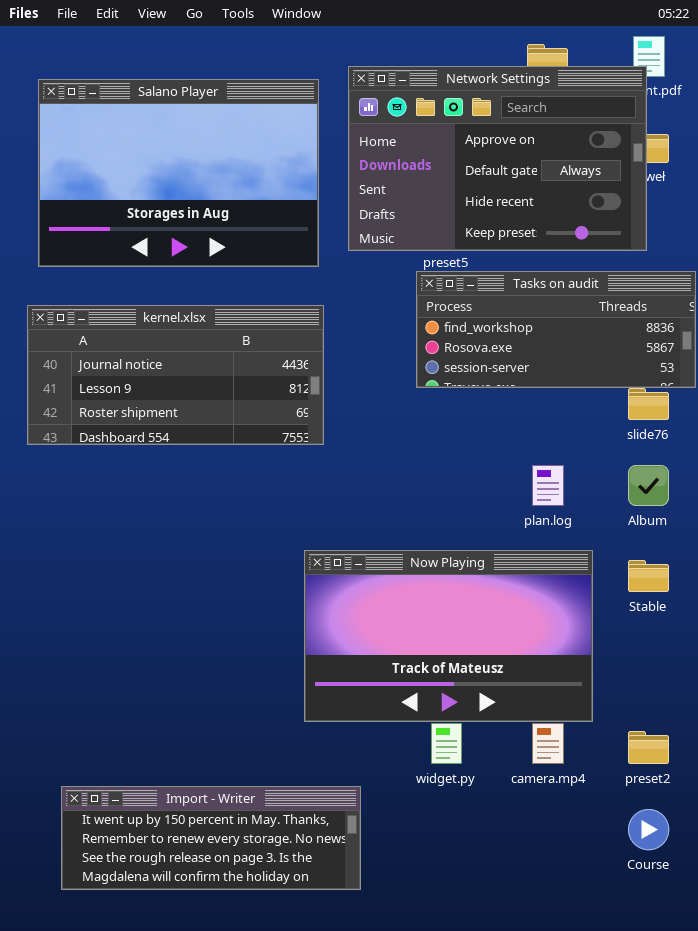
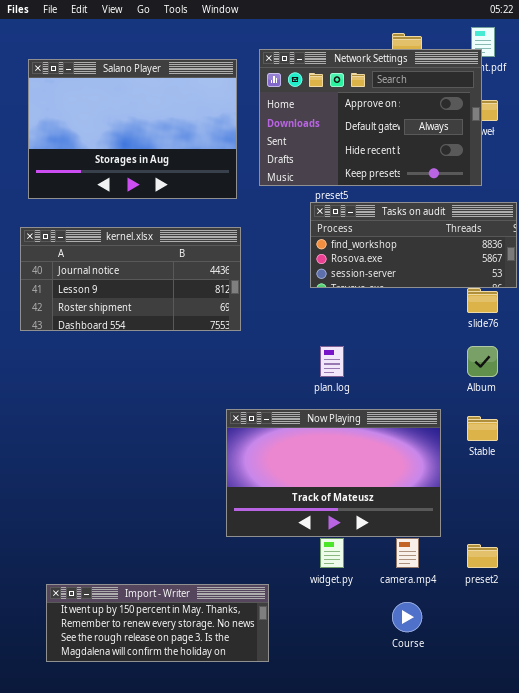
plan.log: [532,465,564,506] -> [320,346,344,377], moved
Course: [628,809,669,850] -> [392,602,422,632], moved

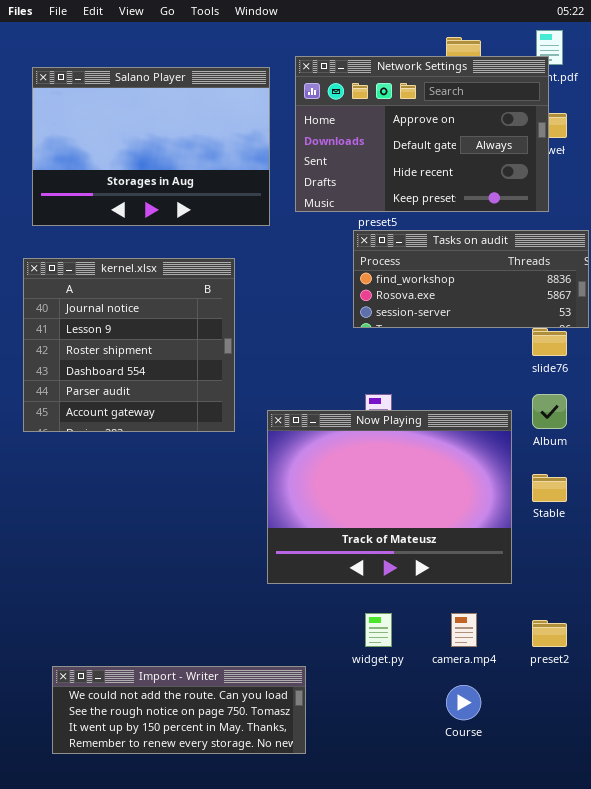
kernel.xlsx: [20,227,241,331] -> [23,258,235,432], resized
Now Playing: [226,409,441,537] -> [267,410,512,584], moved, resized
Import - Writer: [46,584,269,662] -> [52,666,306,754], scrolled up 2 rows

